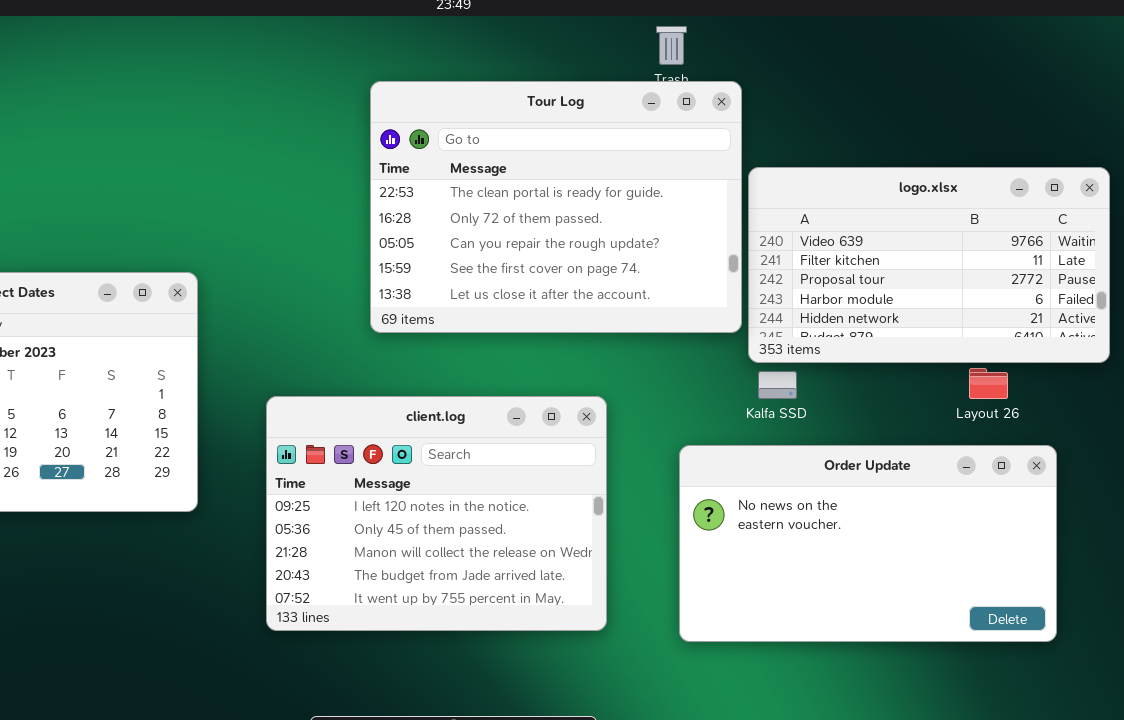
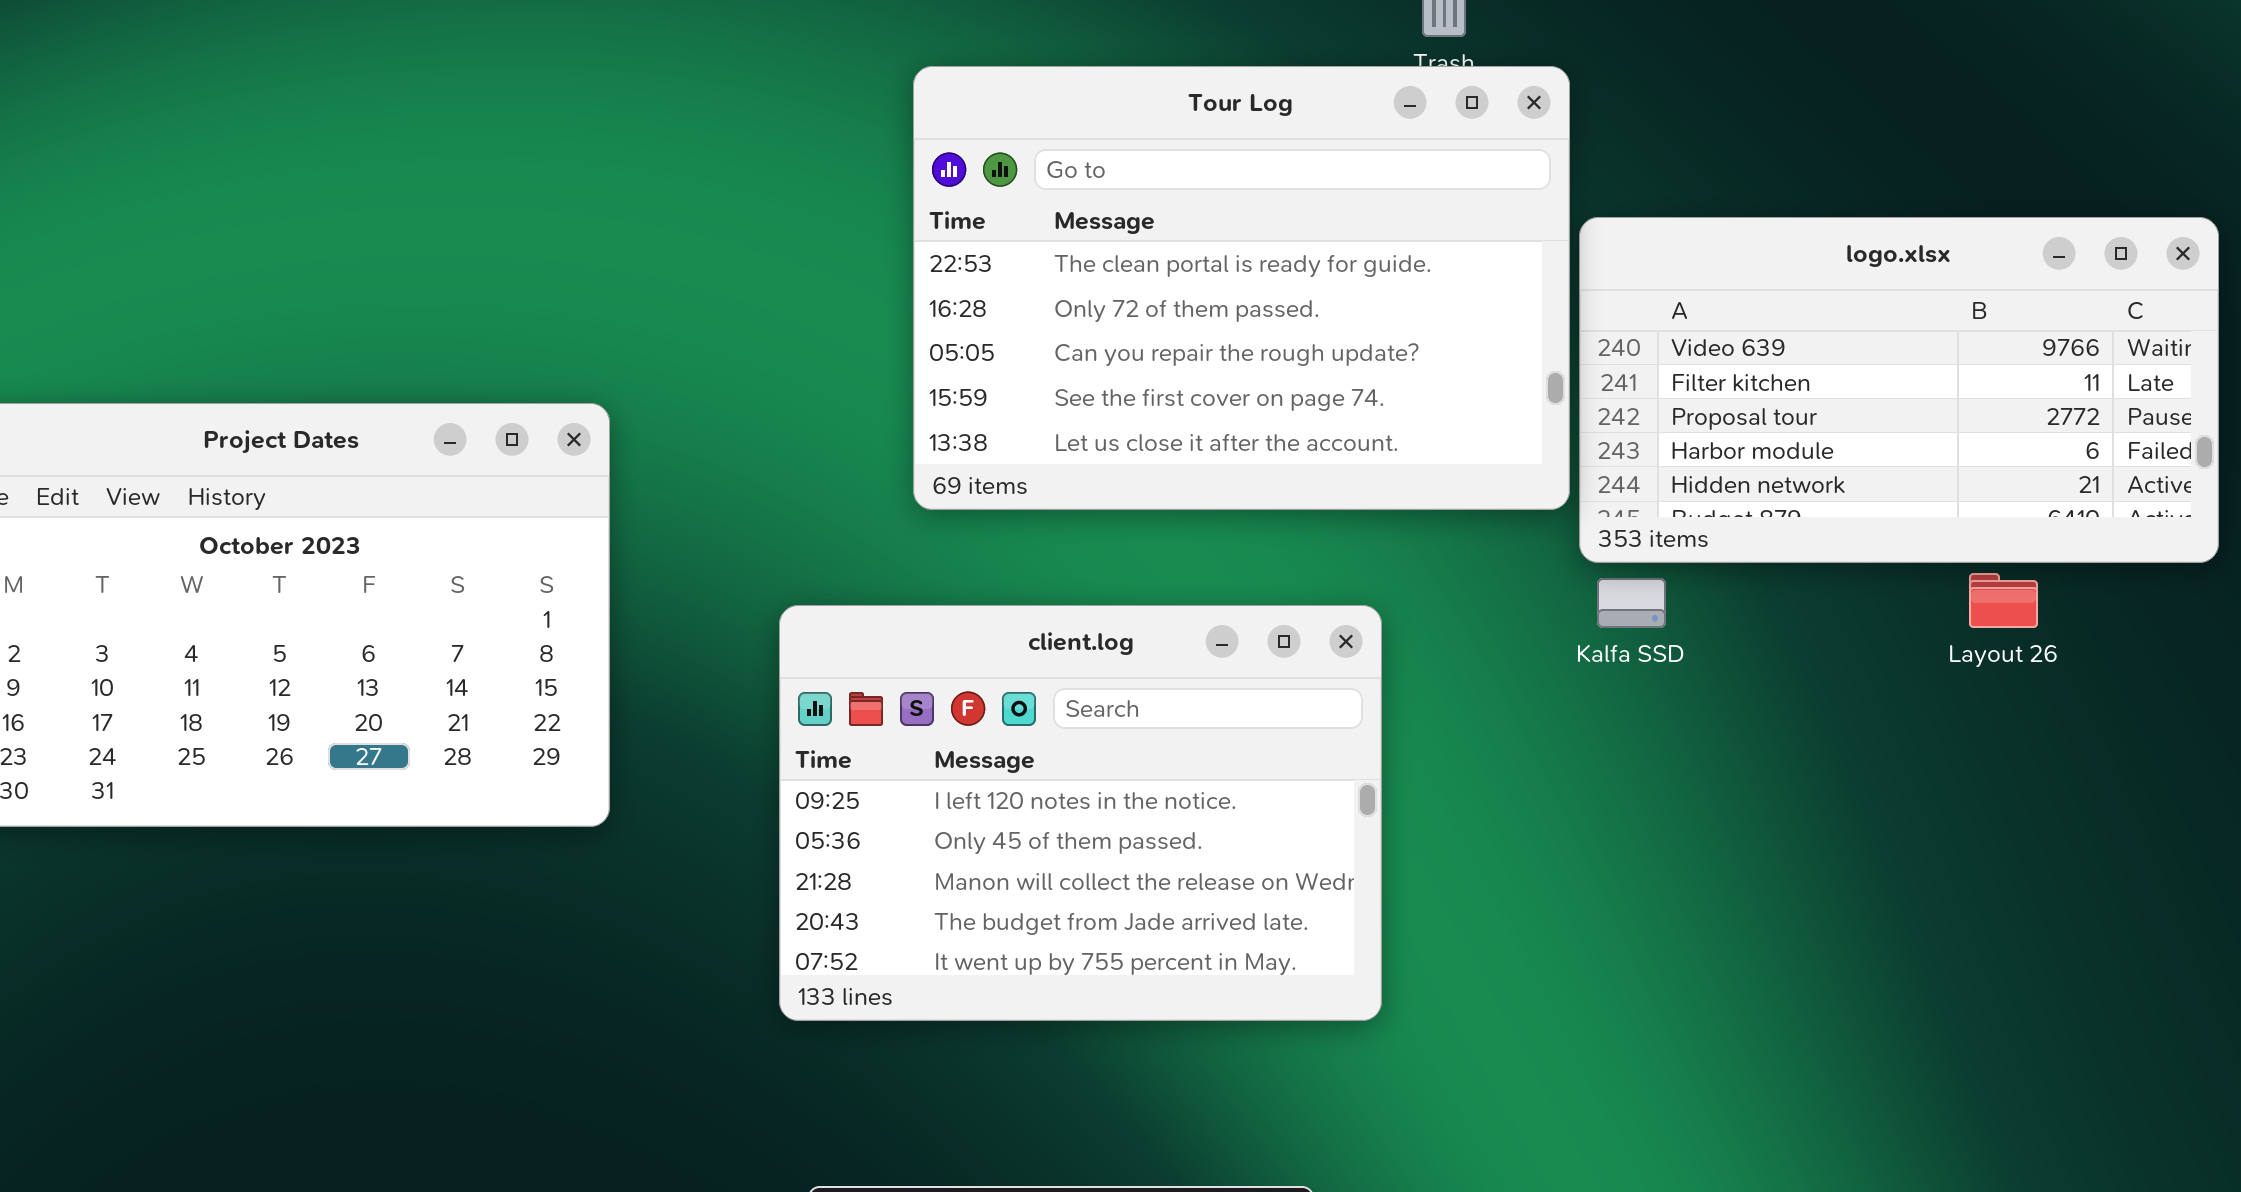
client.log: [266,396,607,631] -> [779,605,1382,1021], moved
Order Update: [679,445,1057,642] -> none, closed

